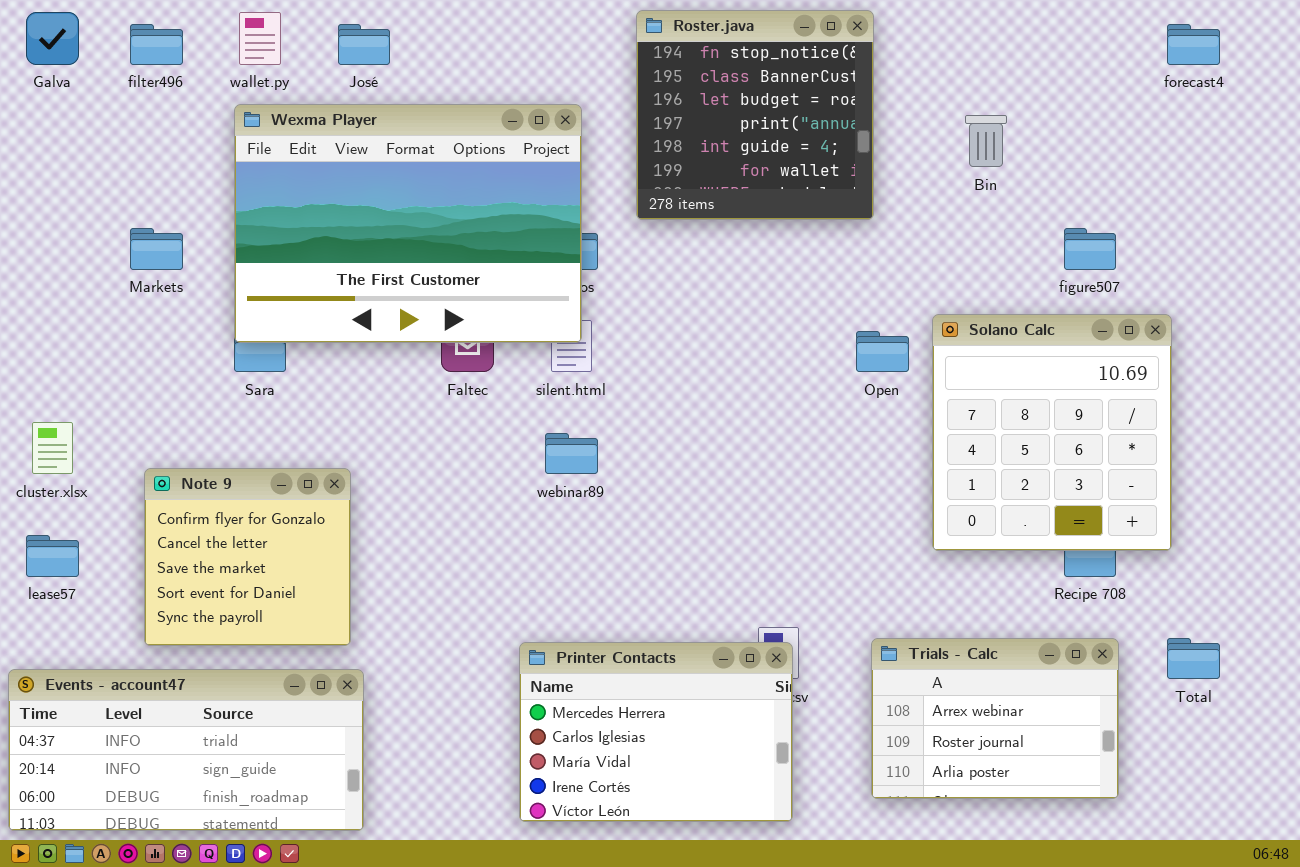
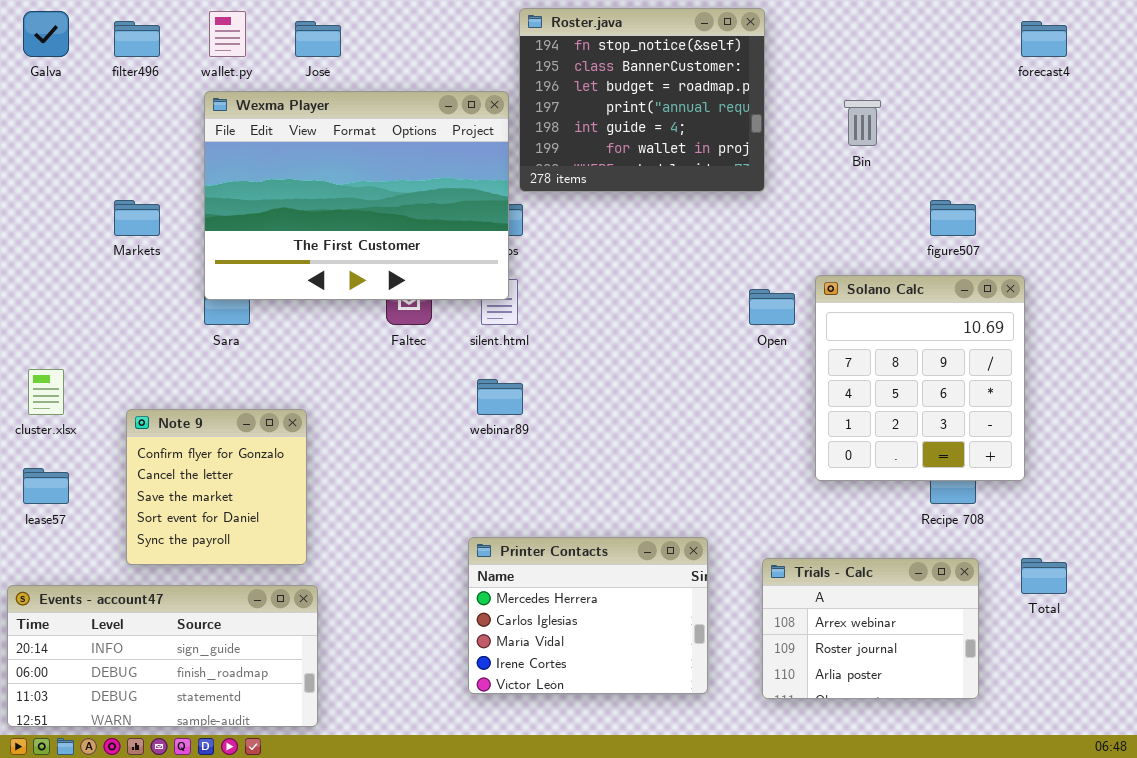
Roster.java: [636,10,874,220] -> [519,8,765,192], resized
Printer Contacts: [519,642,793,822] -> [468,537,708,694], moved
Events - account47: [8,669,364,831] -> [7,585,318,727], scrolled down 1 row

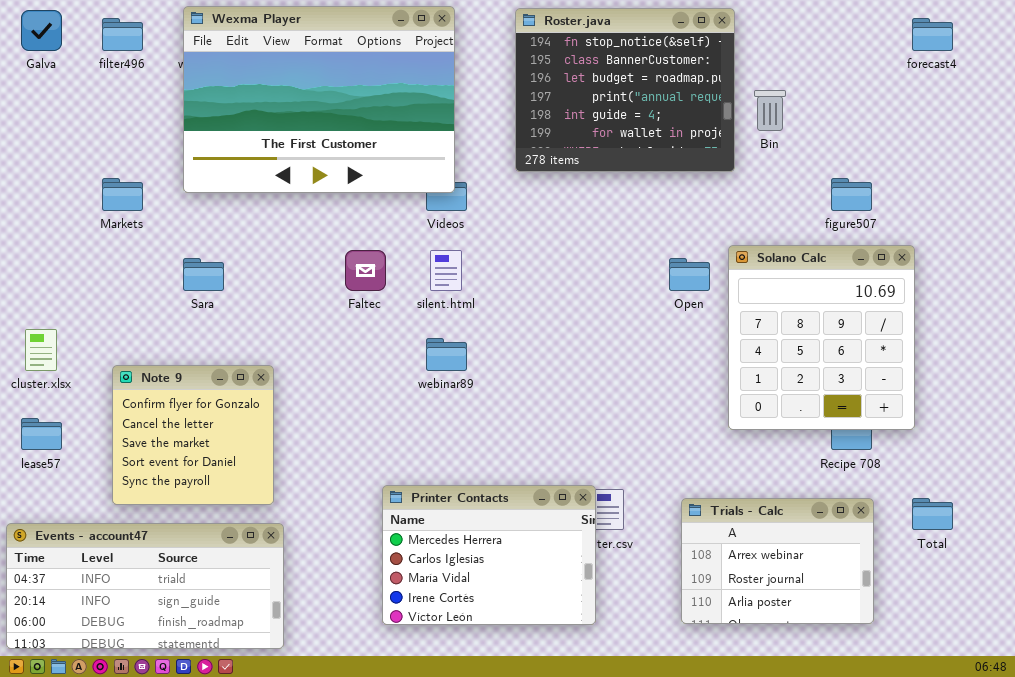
Roster.java: [519,8,765,192] -> [515,8,735,172], moved
Wexma Player: [204,91,509,300] -> [183,6,455,193], moved
Printer Contacts: [468,537,708,694] -> [382,485,596,625], moved
Events - account47: [7,585,318,727] -> [6,523,284,649], scrolled up 1 row

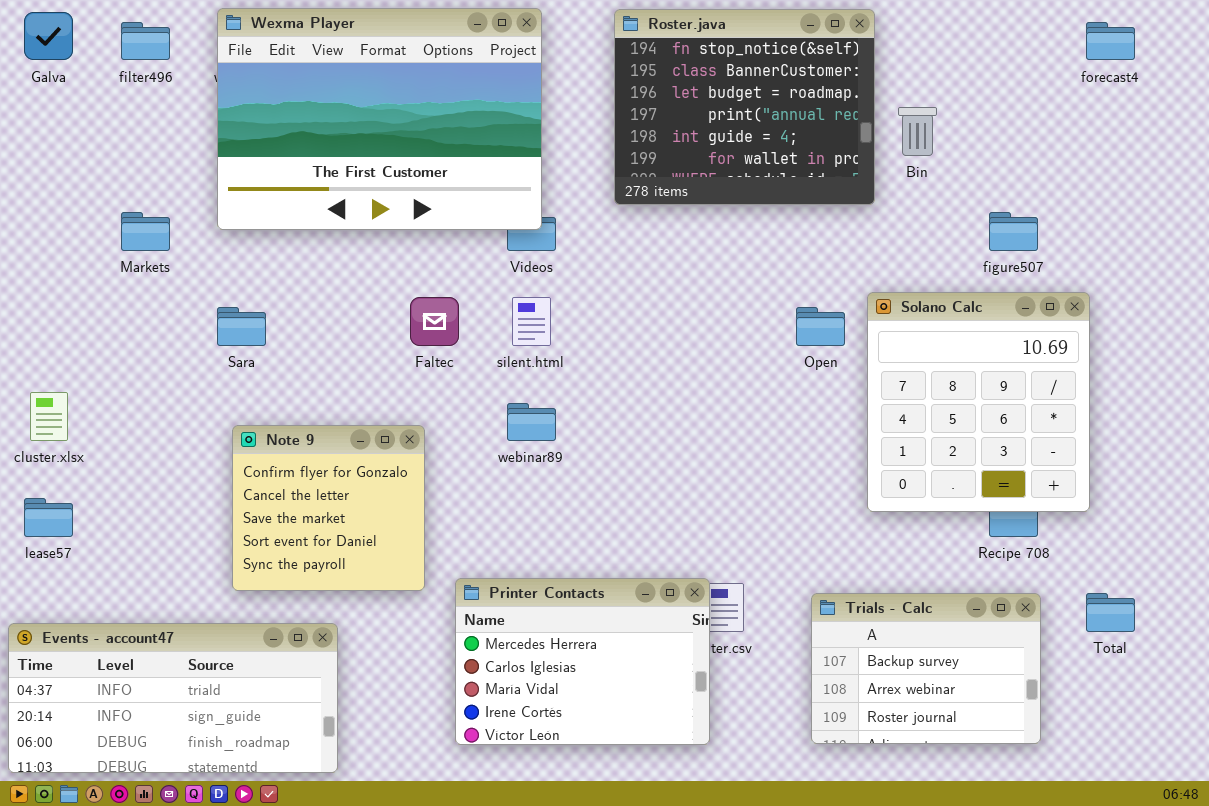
Note 9: [112,365,274,505] -> [232,425,425,591], moved
Trials - Calc: [681,498,874,624] -> [811,593,1041,744], scrolled up 1 row

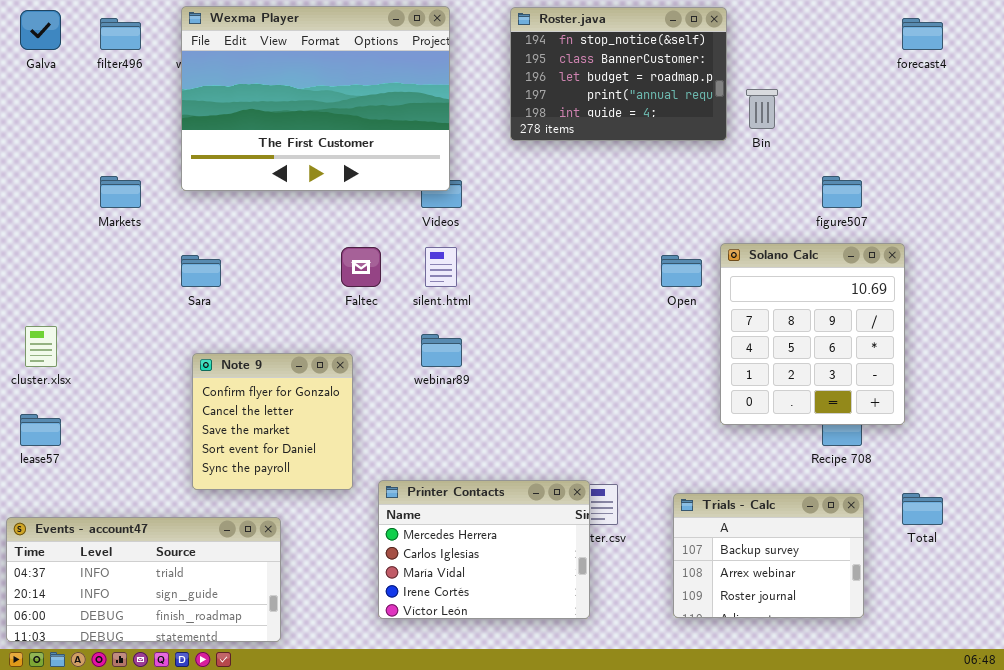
Roster.java: [614,9,875,205] -> [510,7,727,141], resized

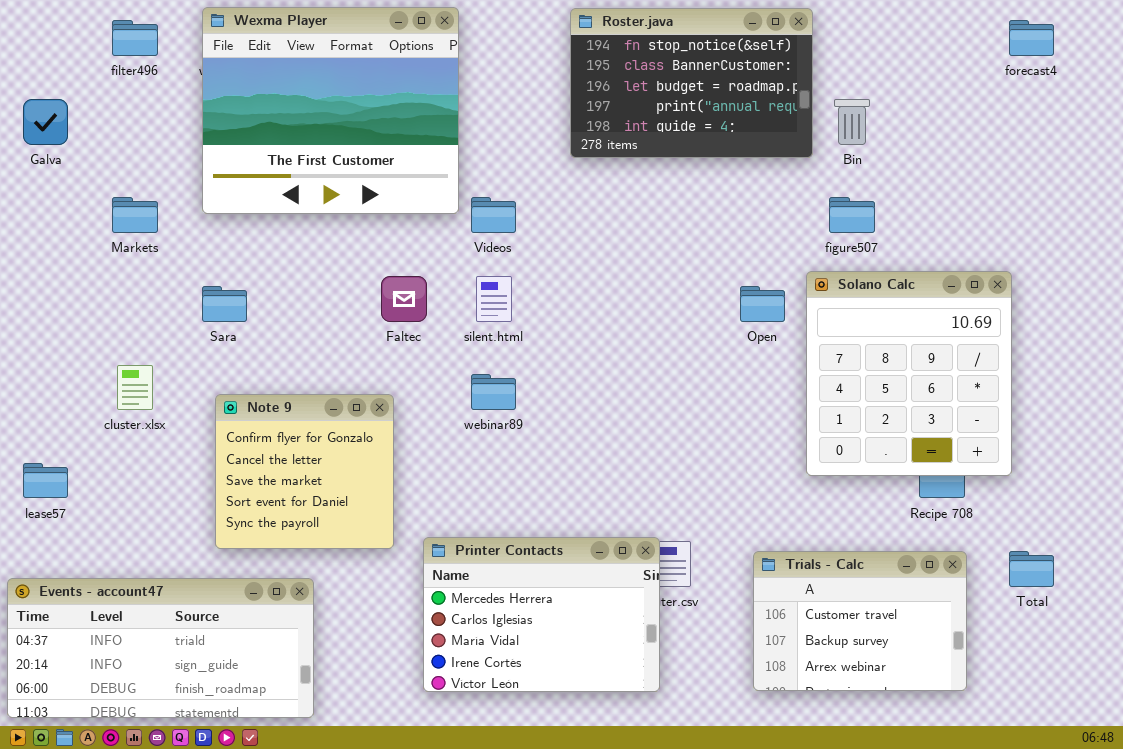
Wexma Player: [181,6,450,191] -> [202,7,459,214], resized
Galva: [20,10,61,50] -> [23,99,68,145], moved
figure507: [822,176,862,208] -> [829,197,875,233], moved
cluster.xlsx: [25,326,57,367] -> [117,365,153,410], moved
Trials - Calc: [673,493,864,618] -> [753,551,967,691], scrolled up 1 row

